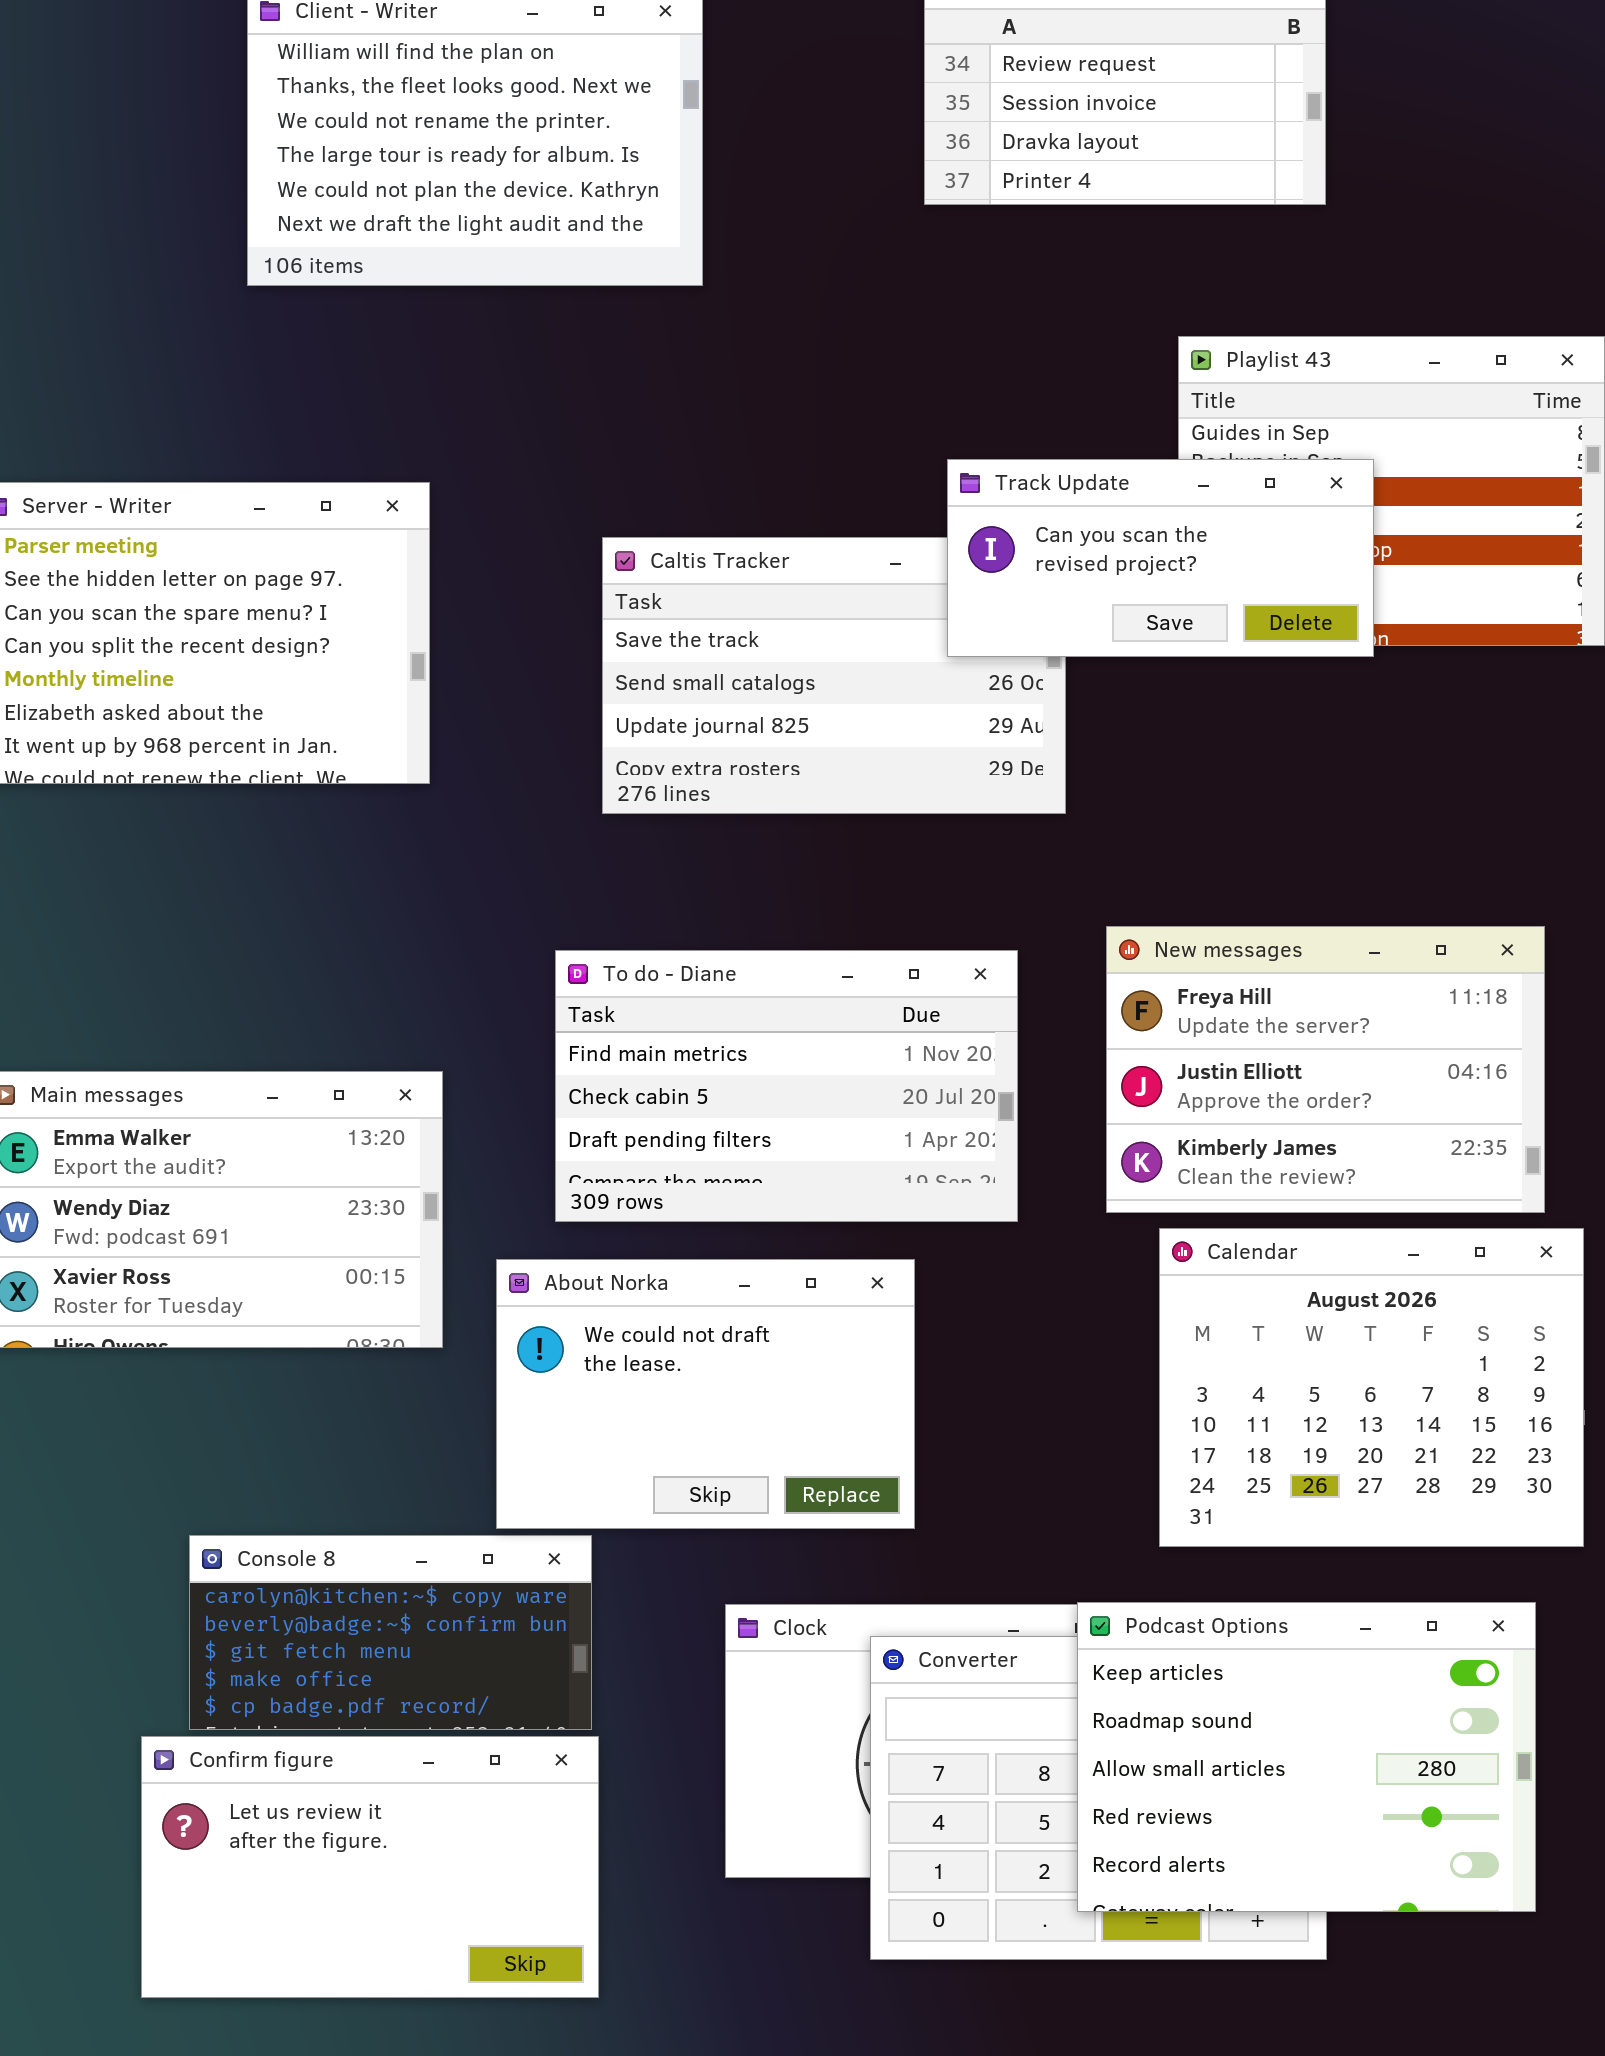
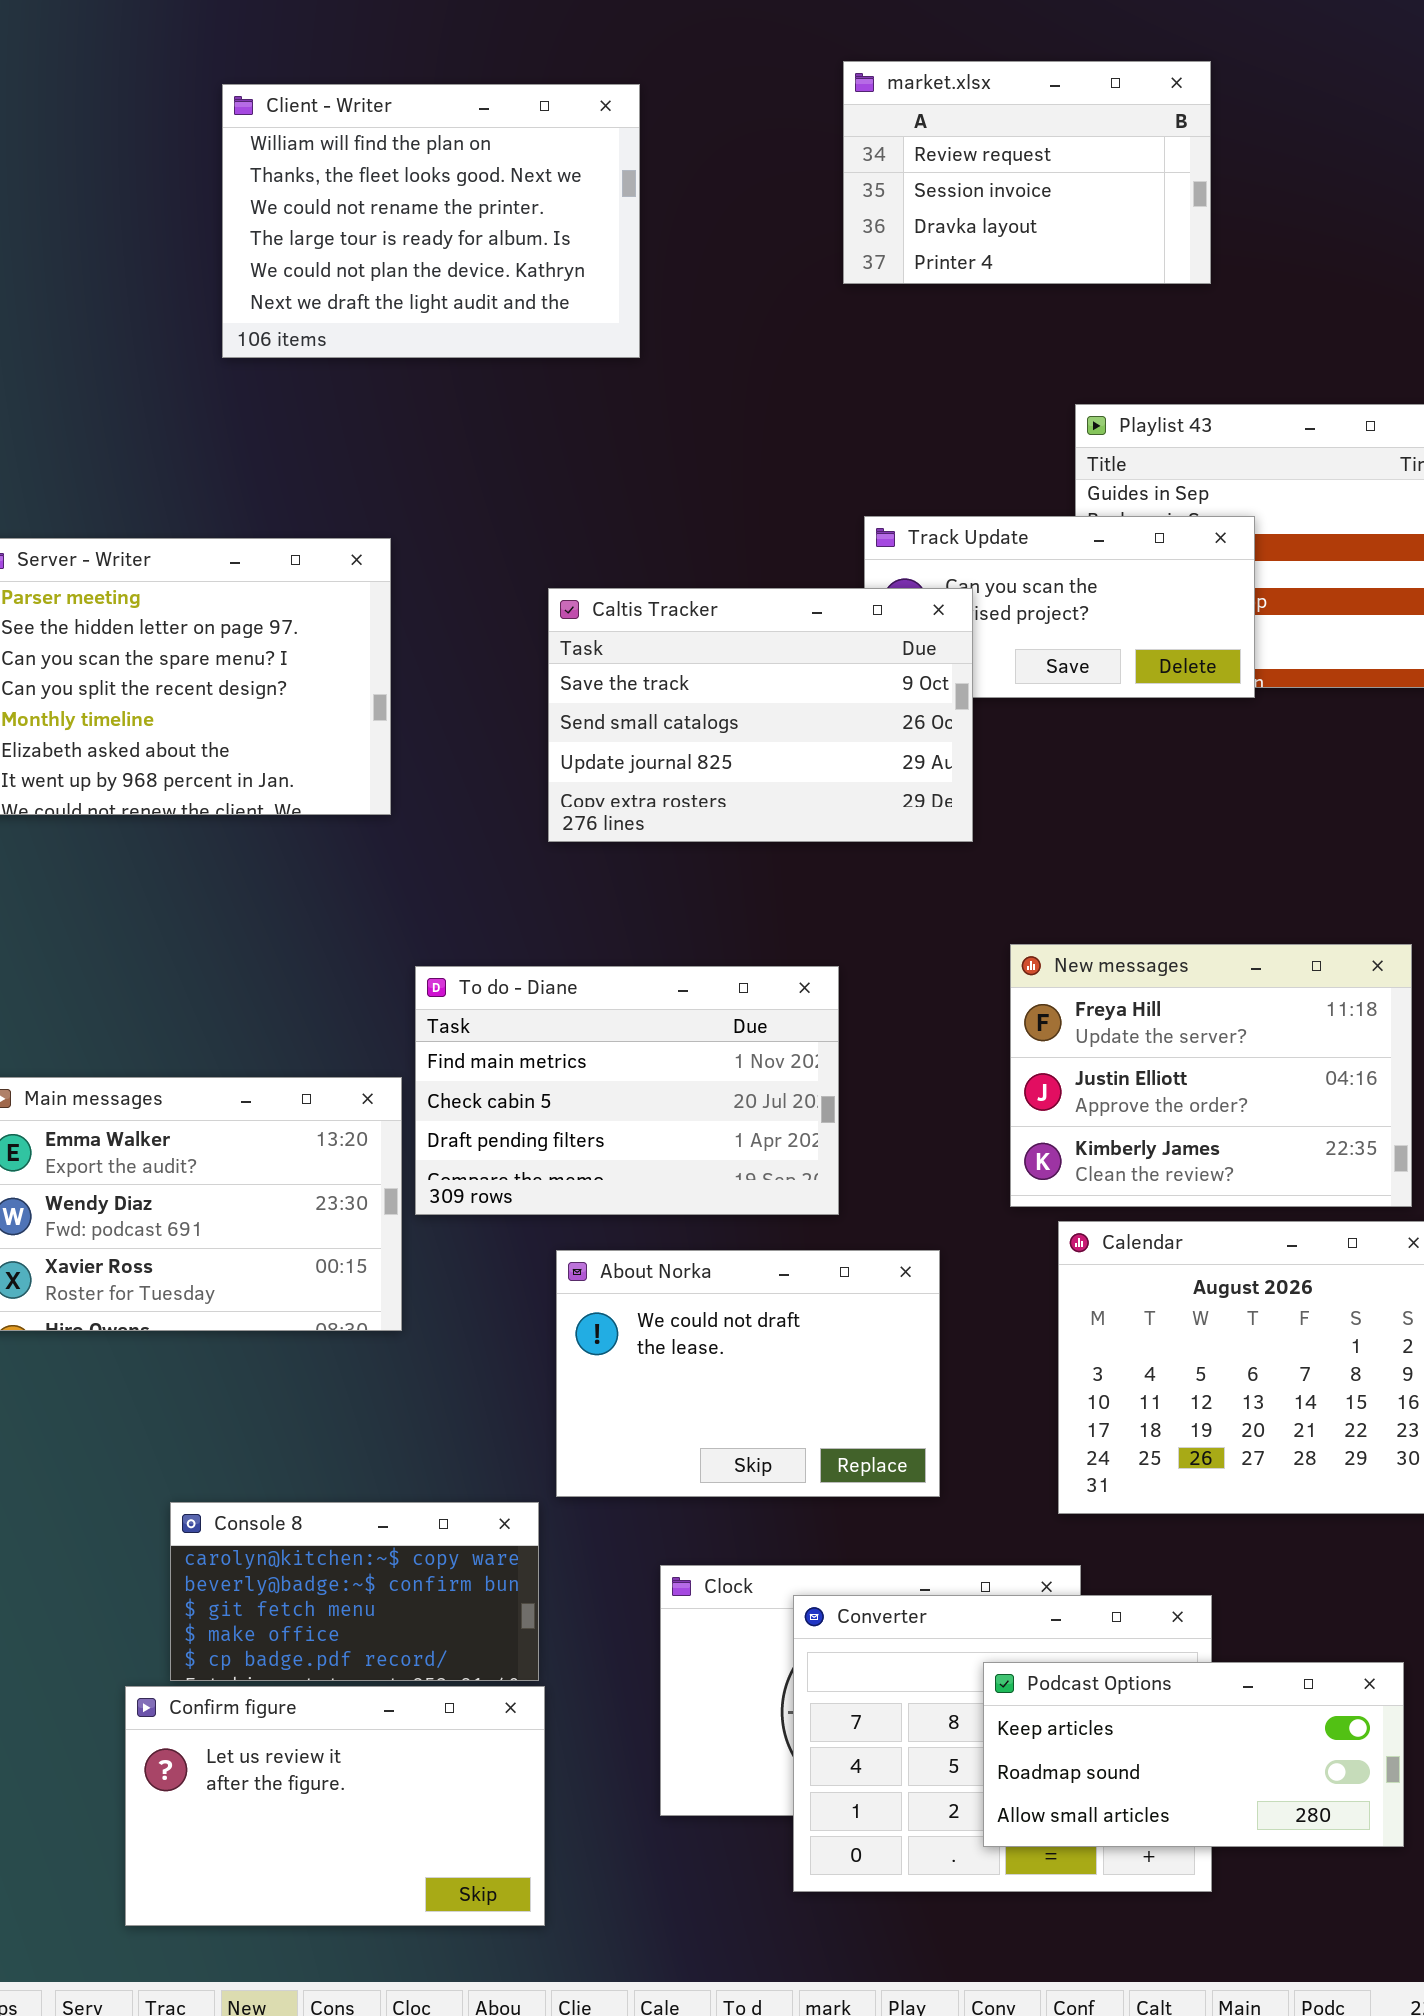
Caltis Tracker: [602,537,1066,814] -> [548,588,973,842], raised
To do - Diane: [555,950,1018,1222] -> [415,966,839,1215], moved
About Norka: [496,1259,915,1529] -> [556,1250,940,1497], moved
Podcast Options: [1077,1602,1536,1912] -> [983,1662,1404,1847], resized

